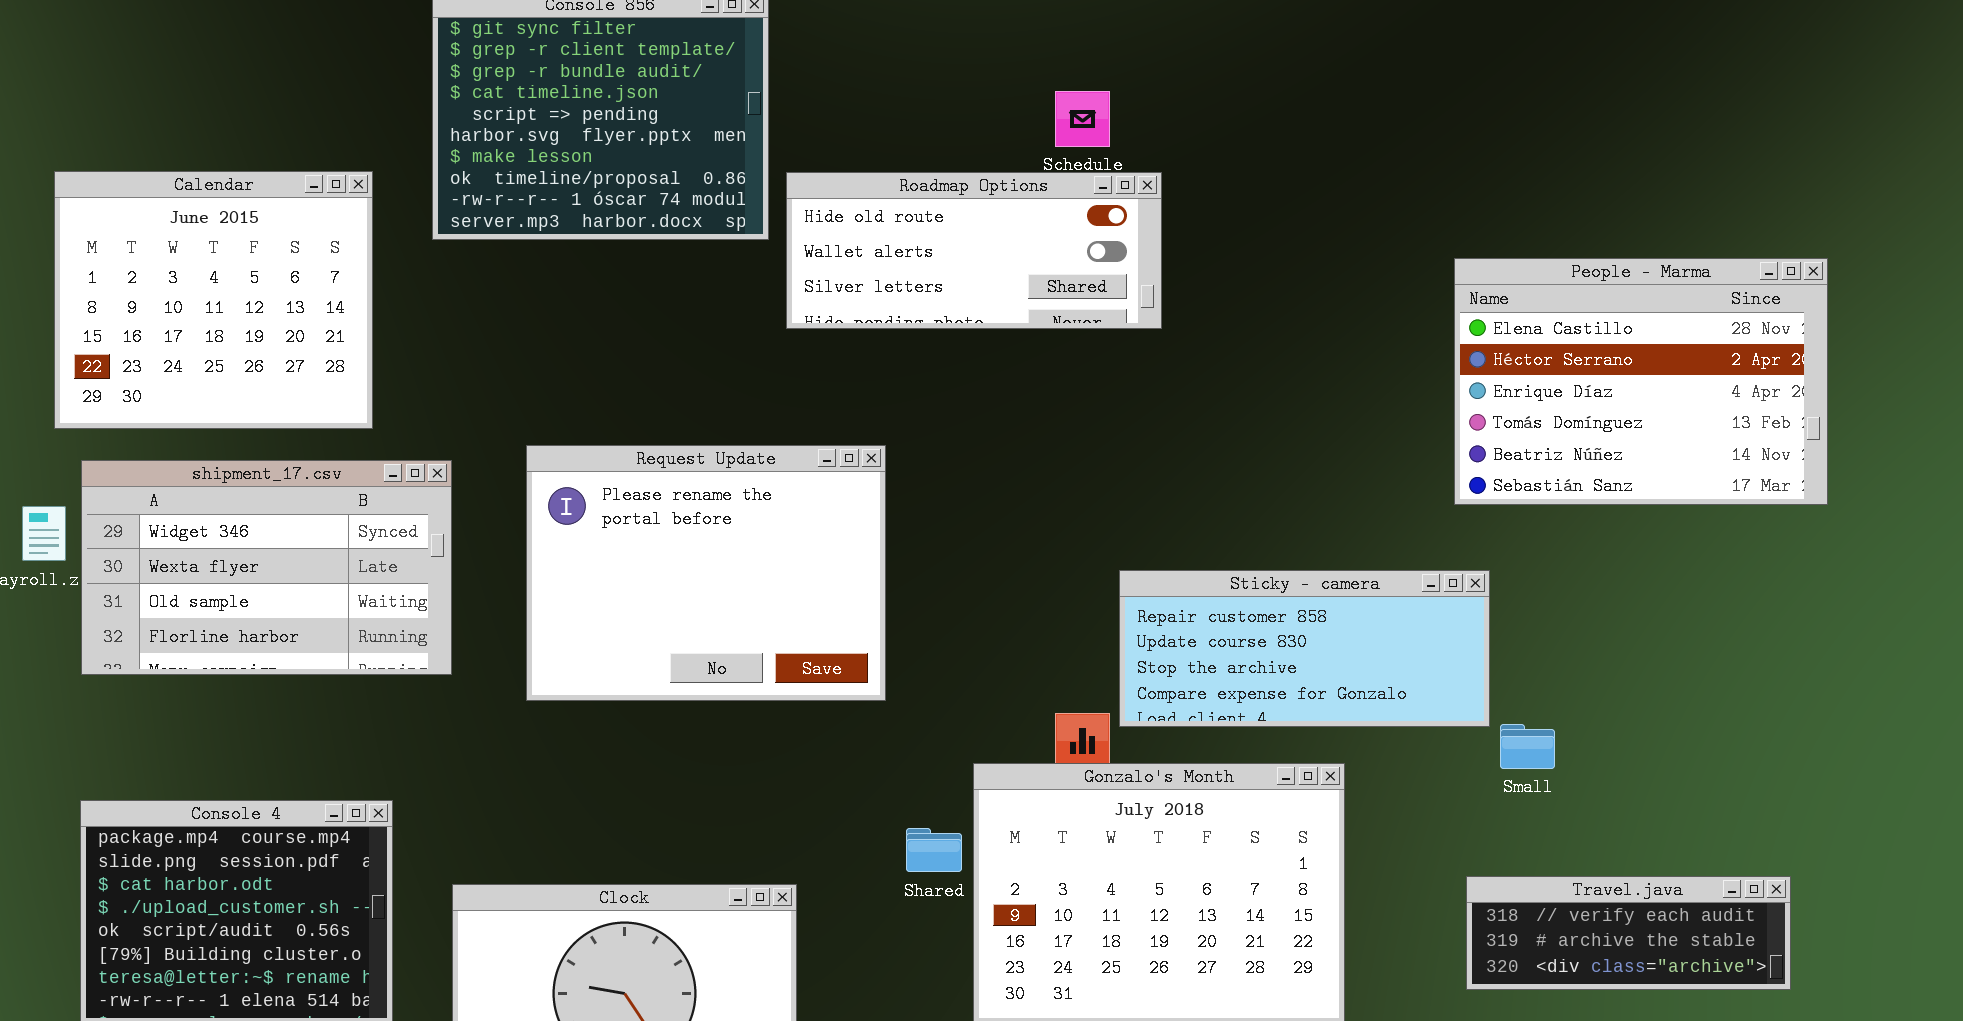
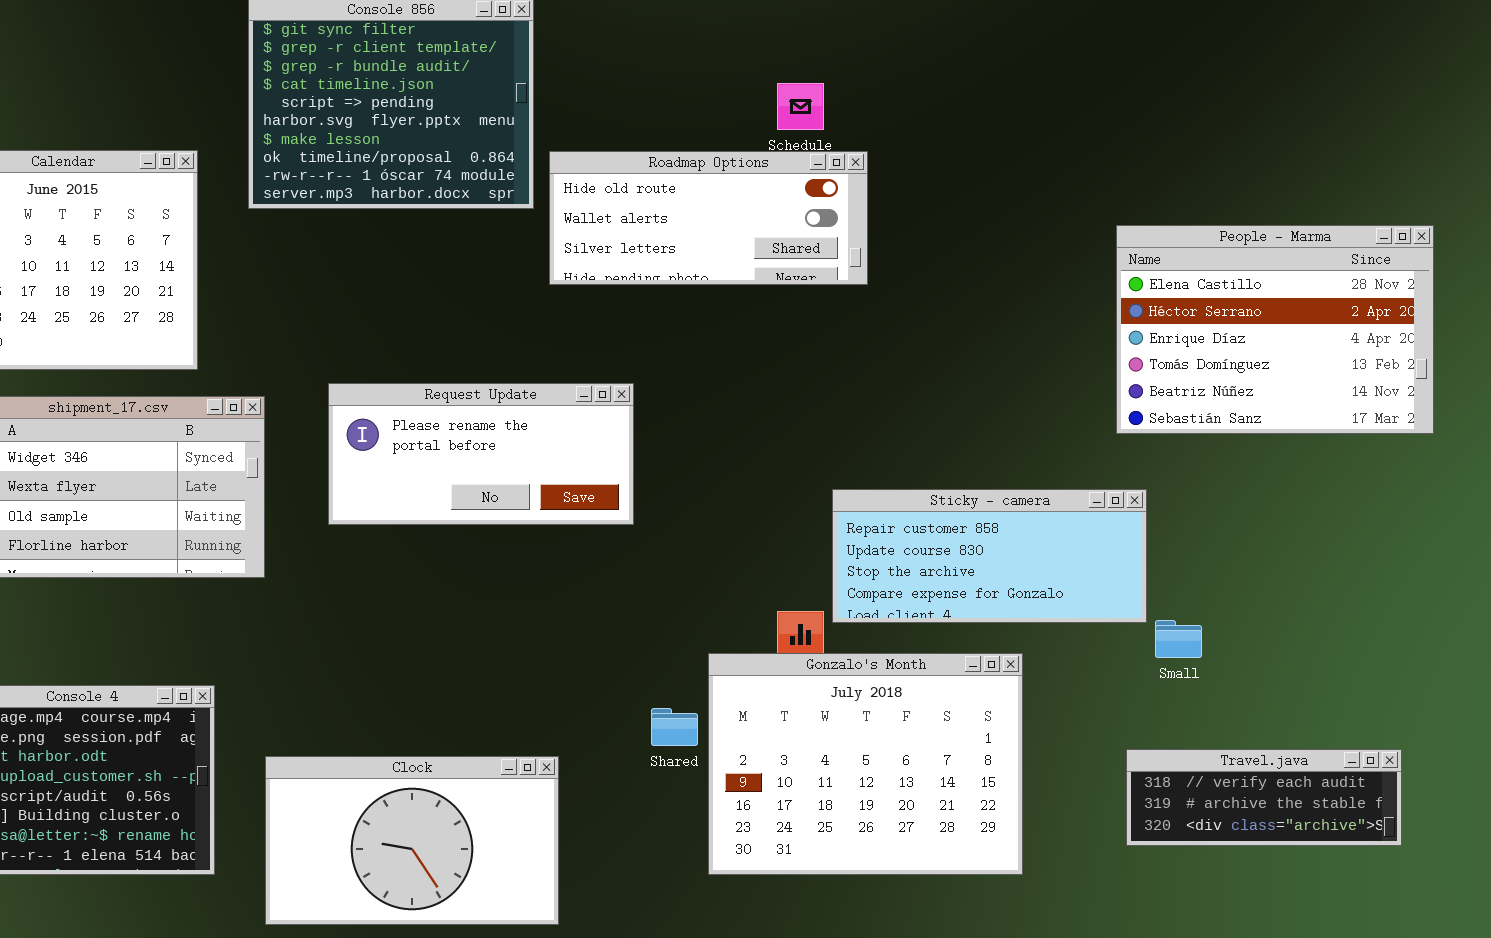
Request Update: [526,445,886,701] -> [328,383,634,525], resized

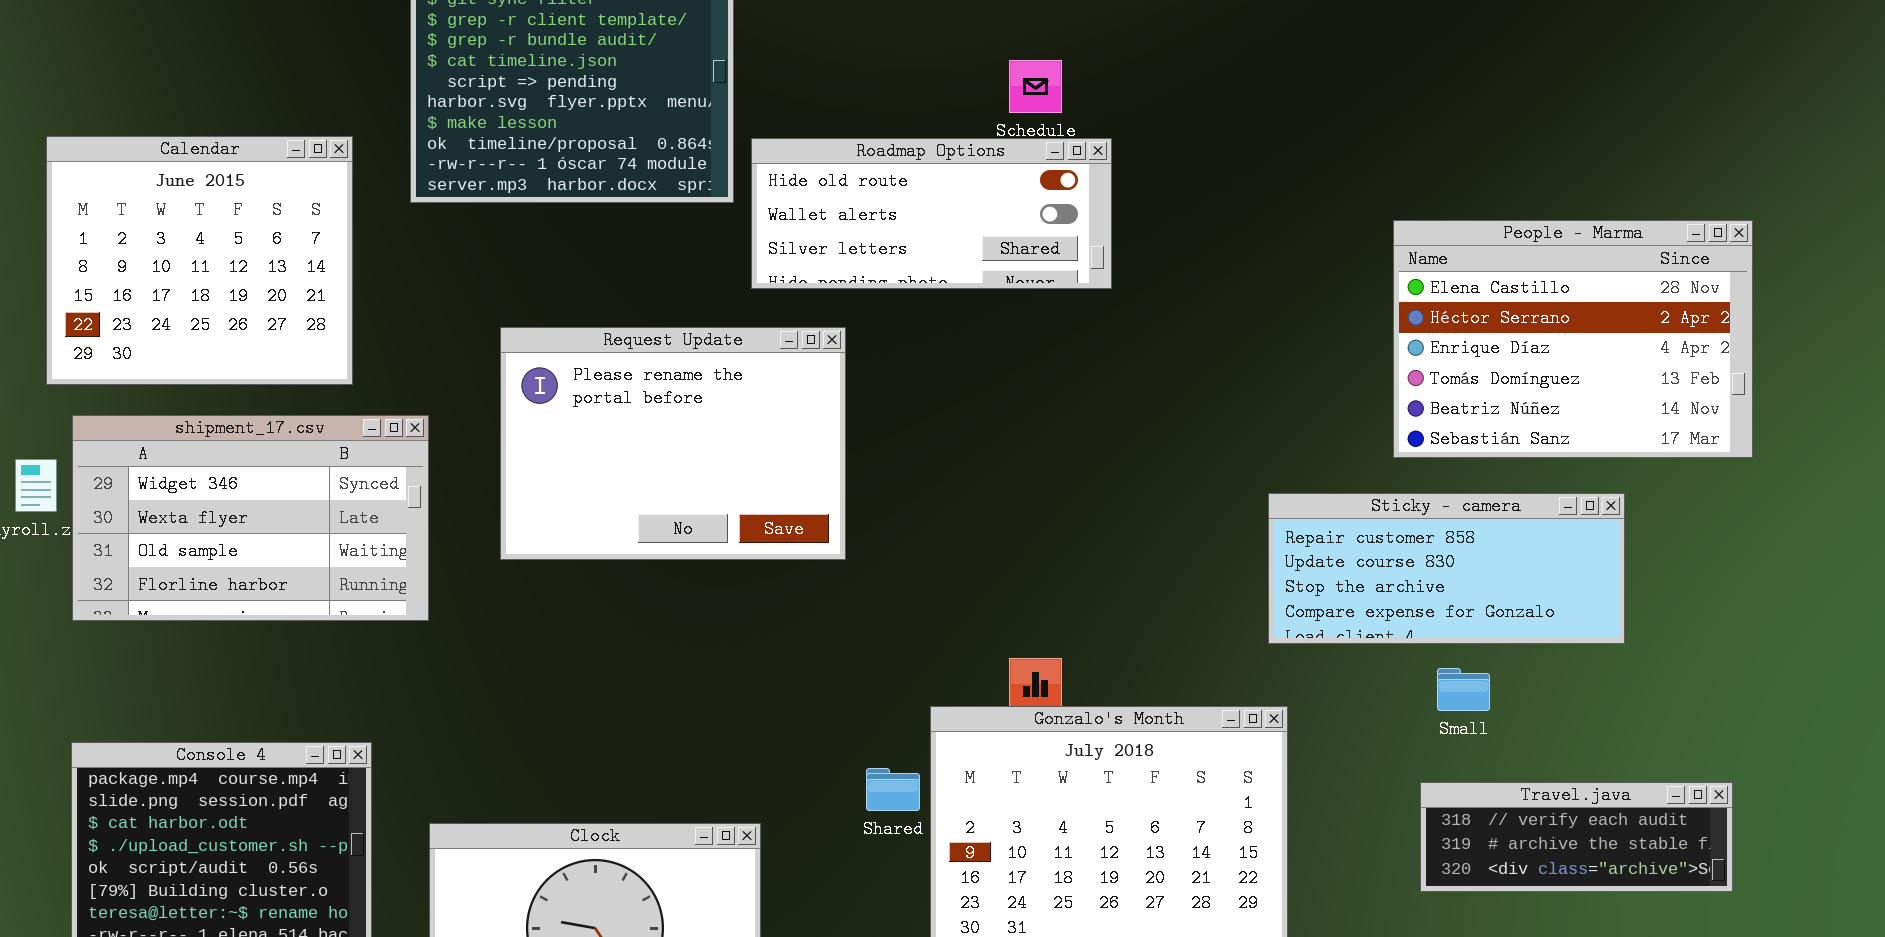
Request Update: [328,383,634,525] -> [500,327,846,560], resized
Sticky - camera: [832,489,1147,623] -> [1268,493,1625,644], moved
Travel.java: [1126,749,1402,846] -> [1420,782,1733,892], moved

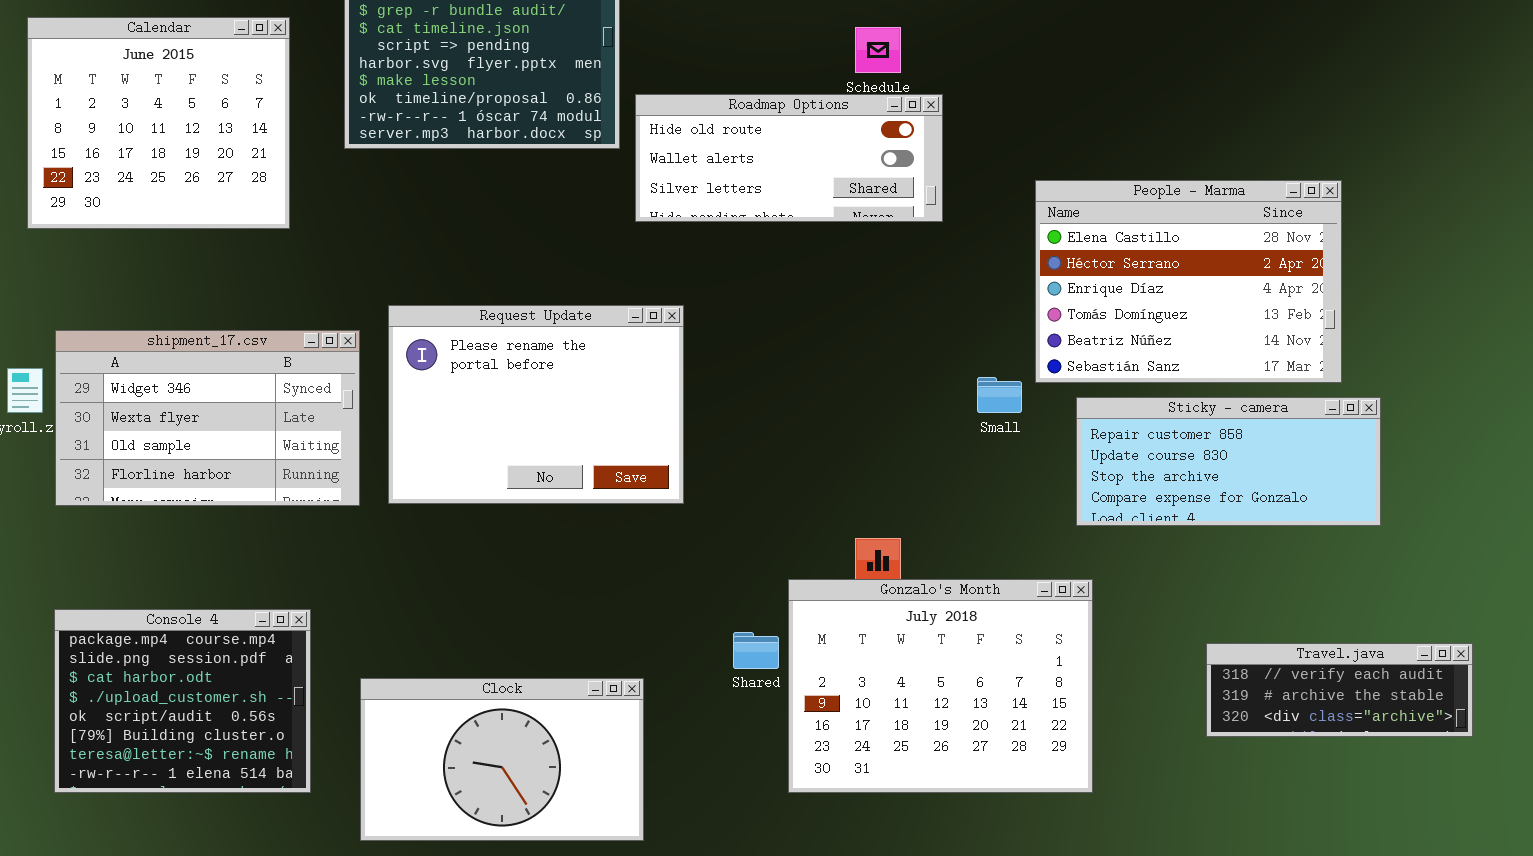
Calendar: [46,136,353,385] -> [27,17,290,229], moved
People - Marma: [1393,220,1753,458] -> [1035,180,1342,383], moved
Request Update: [500,327,846,560] -> [388,305,684,504], moved
Small: [1437,668,1490,711] -> [977,377,1022,413], moved

